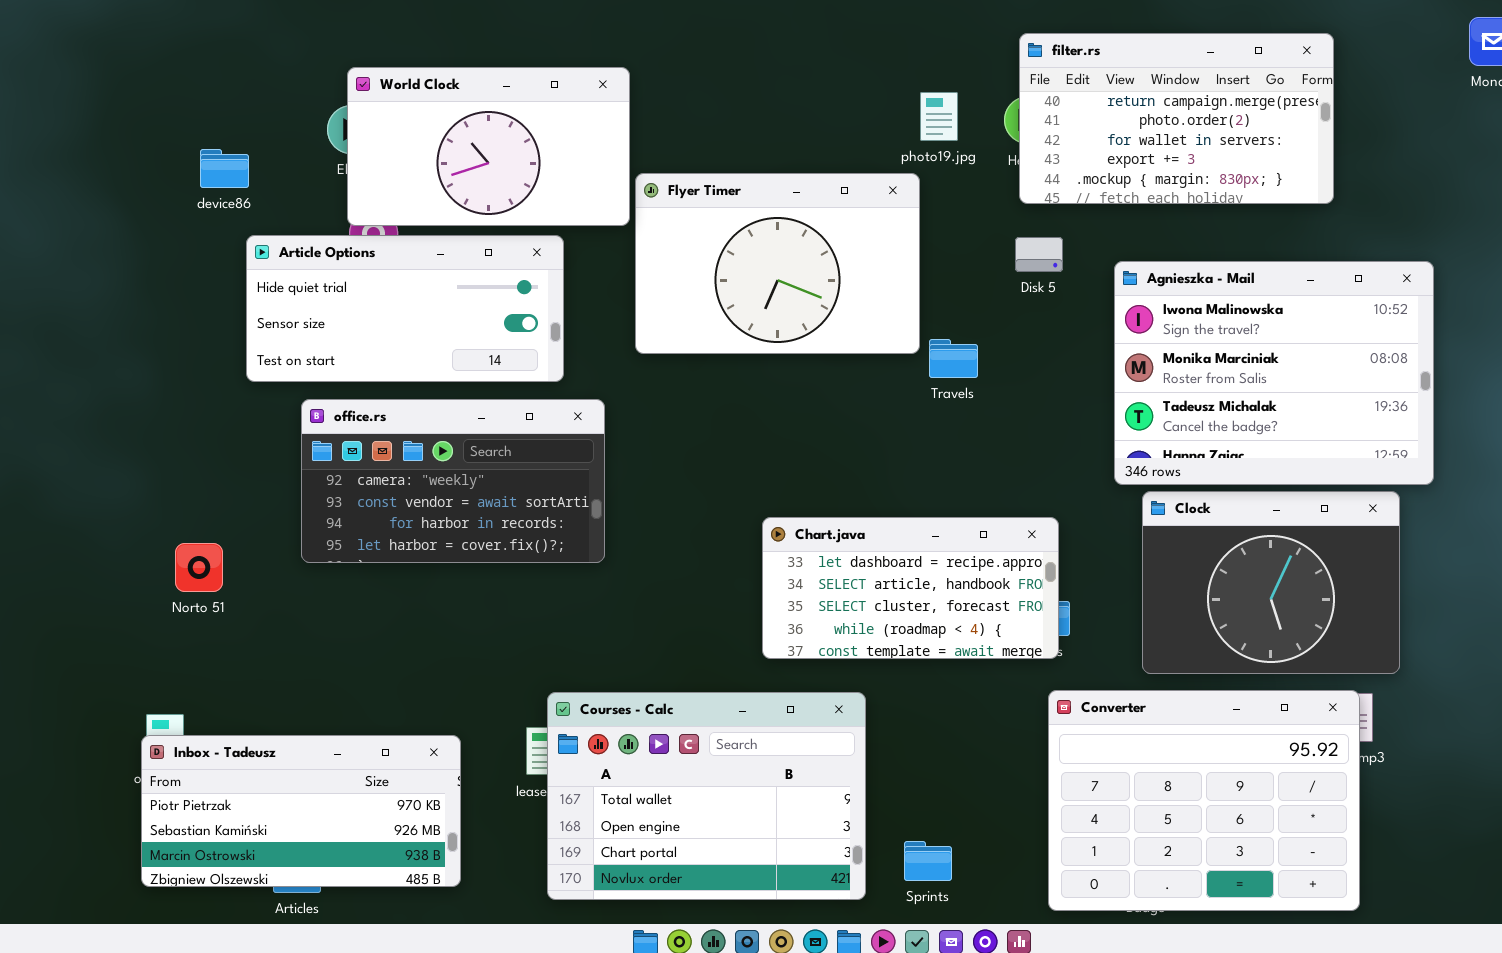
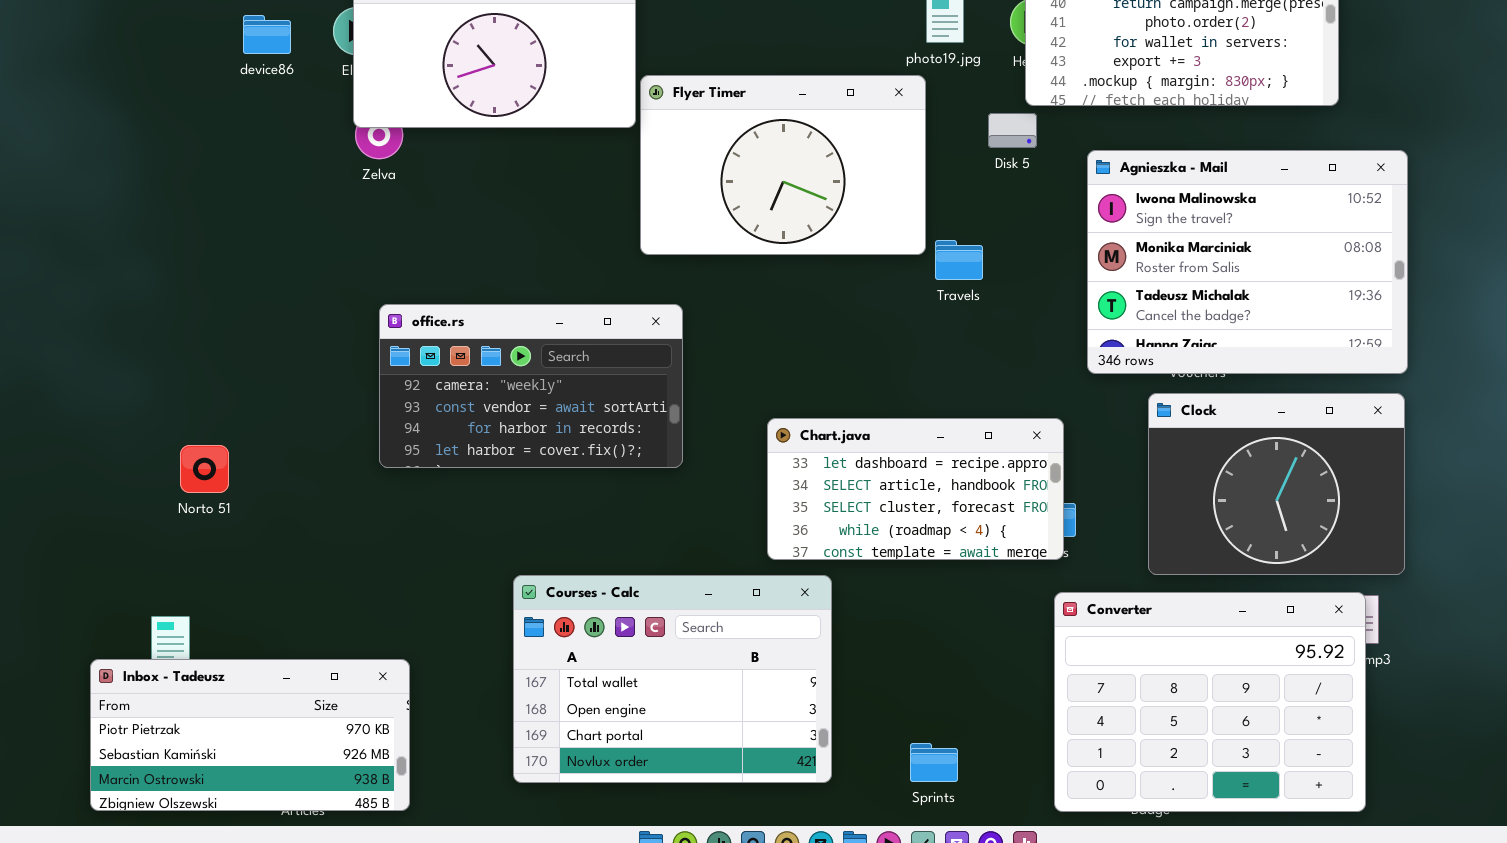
device86: [200,149,249,188] -> [243,15,291,54], moved
Article Options: [246,235,564,382] -> none, closed
Disk 5: [1015,237,1063,272] -> [988,113,1037,148], moved
Agnieszka - Mail: [1114,261,1434,485] -> [1087,150,1408,374], moved
office.rs: [301,399,605,563] -> [379,304,683,468], moved
Courses - Calc: [547,692,866,900] -> [513,575,832,783], moved
Inbox - Tadeusz: [141,735,461,887] -> [90,659,410,811], moved

